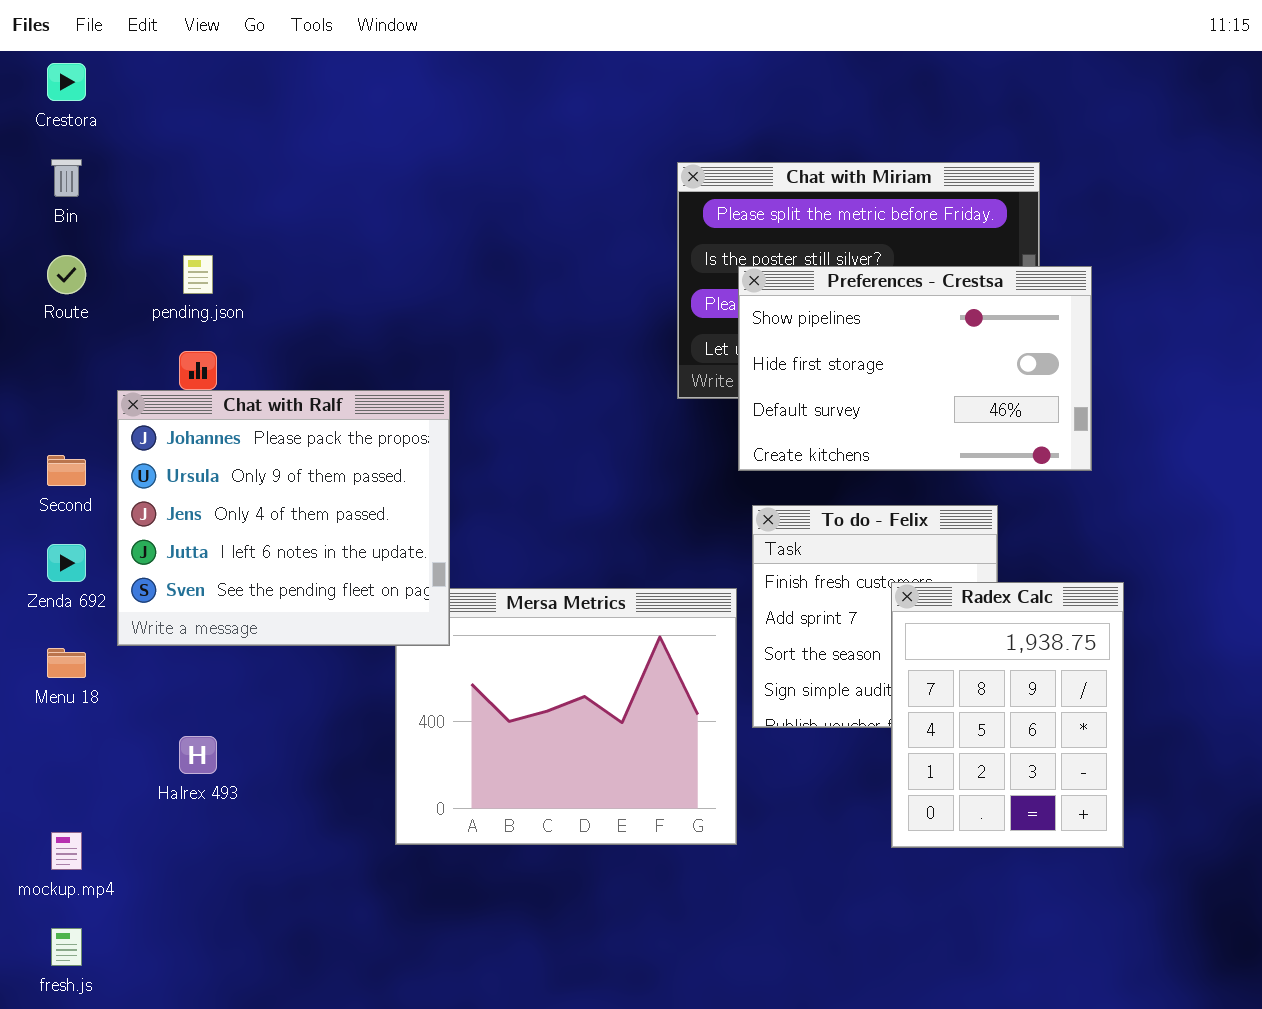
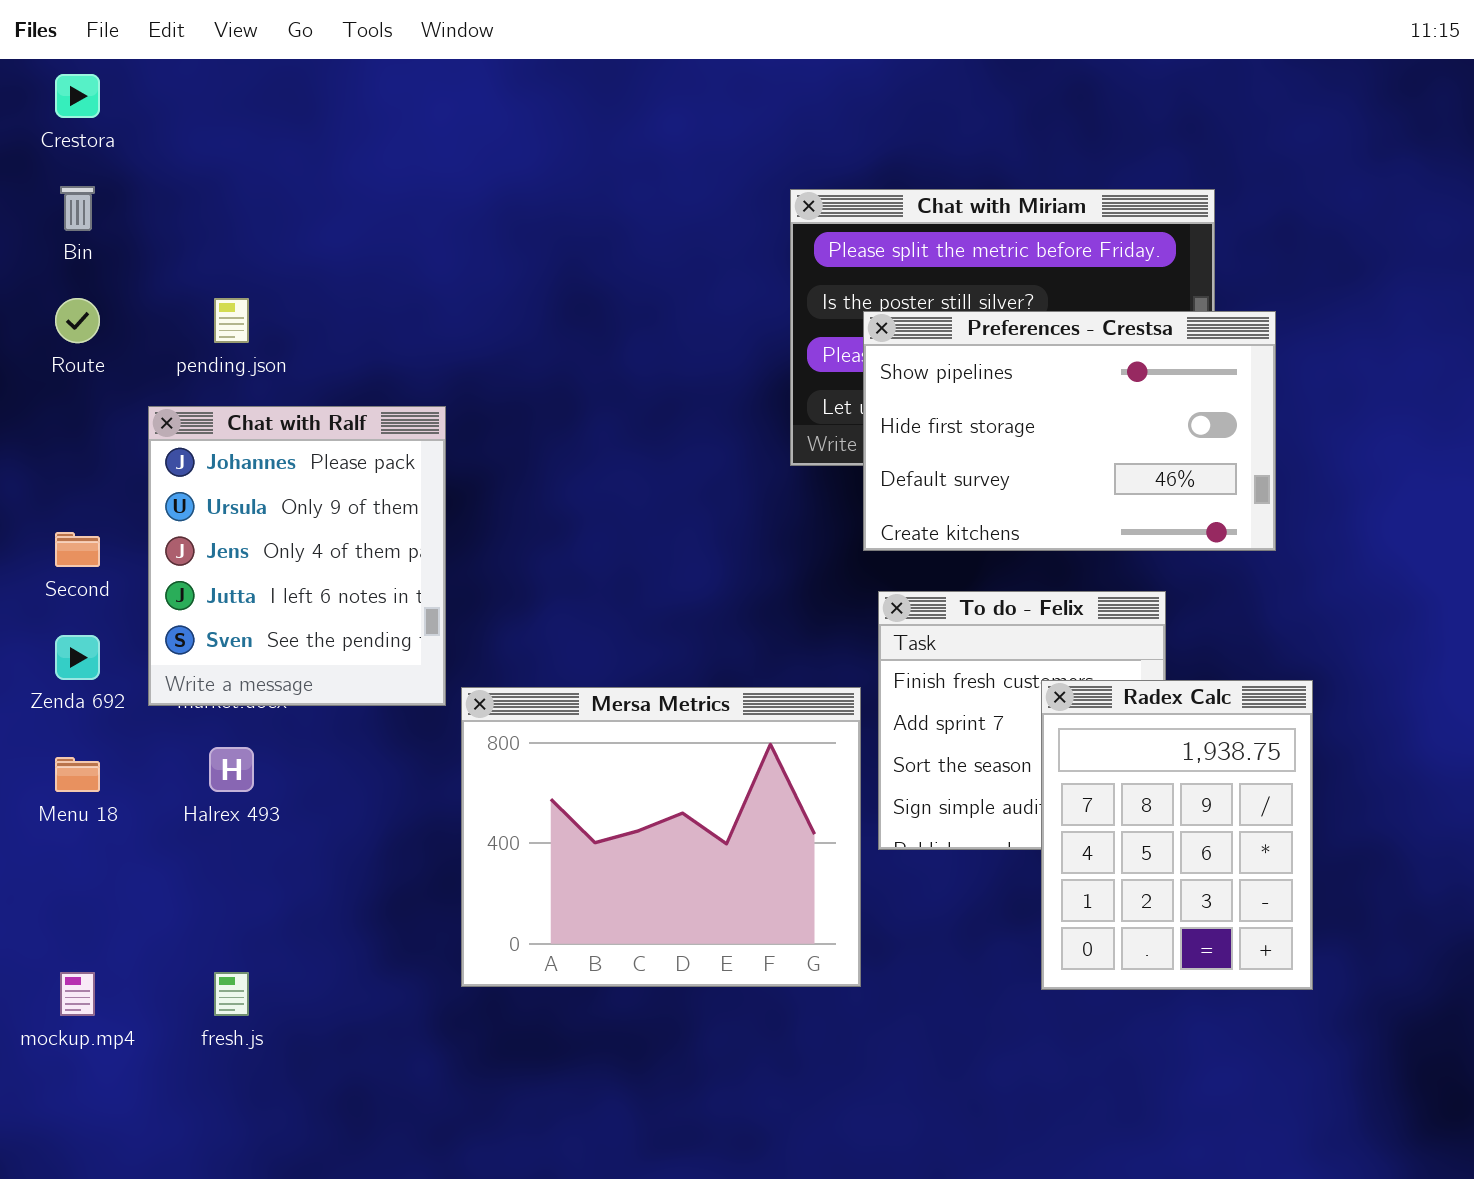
Chat with Ralf: [117,390,450,646] -> [148,406,446,706], moved, resized
Halrex 493: [179,736,217,774] -> [209,747,254,792], moved
fresh.js: [51,928,82,966] -> [214,972,249,1016], moved

